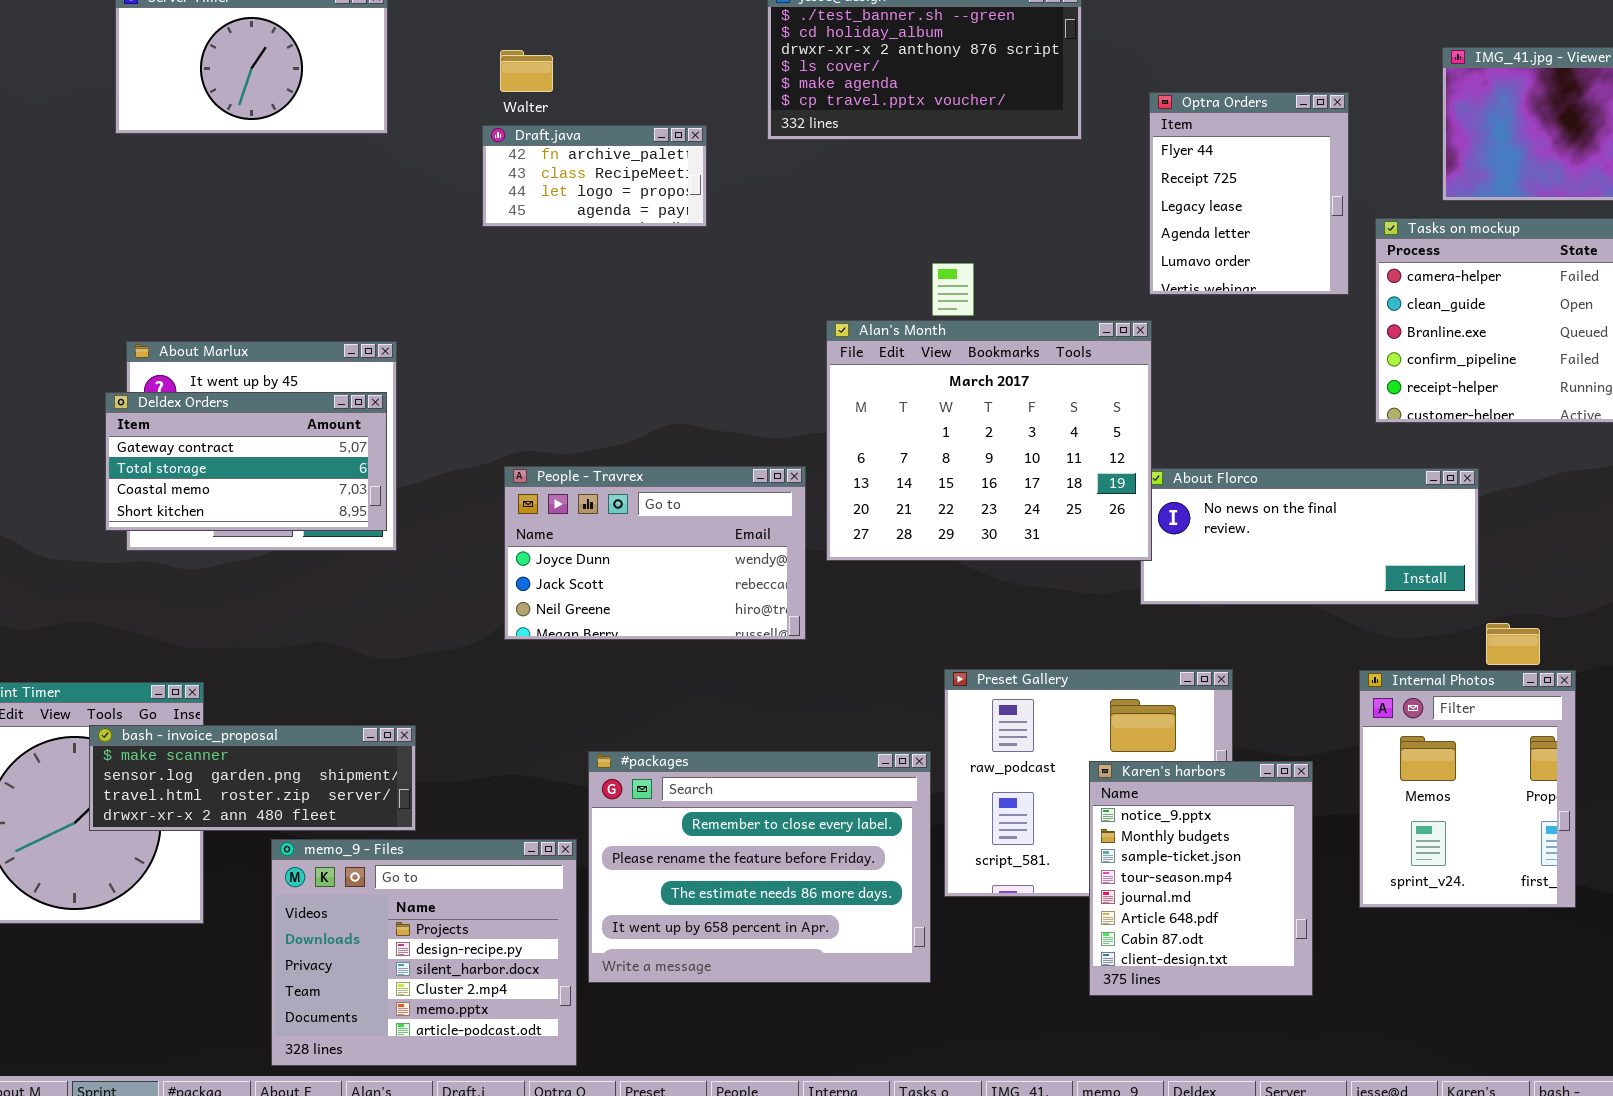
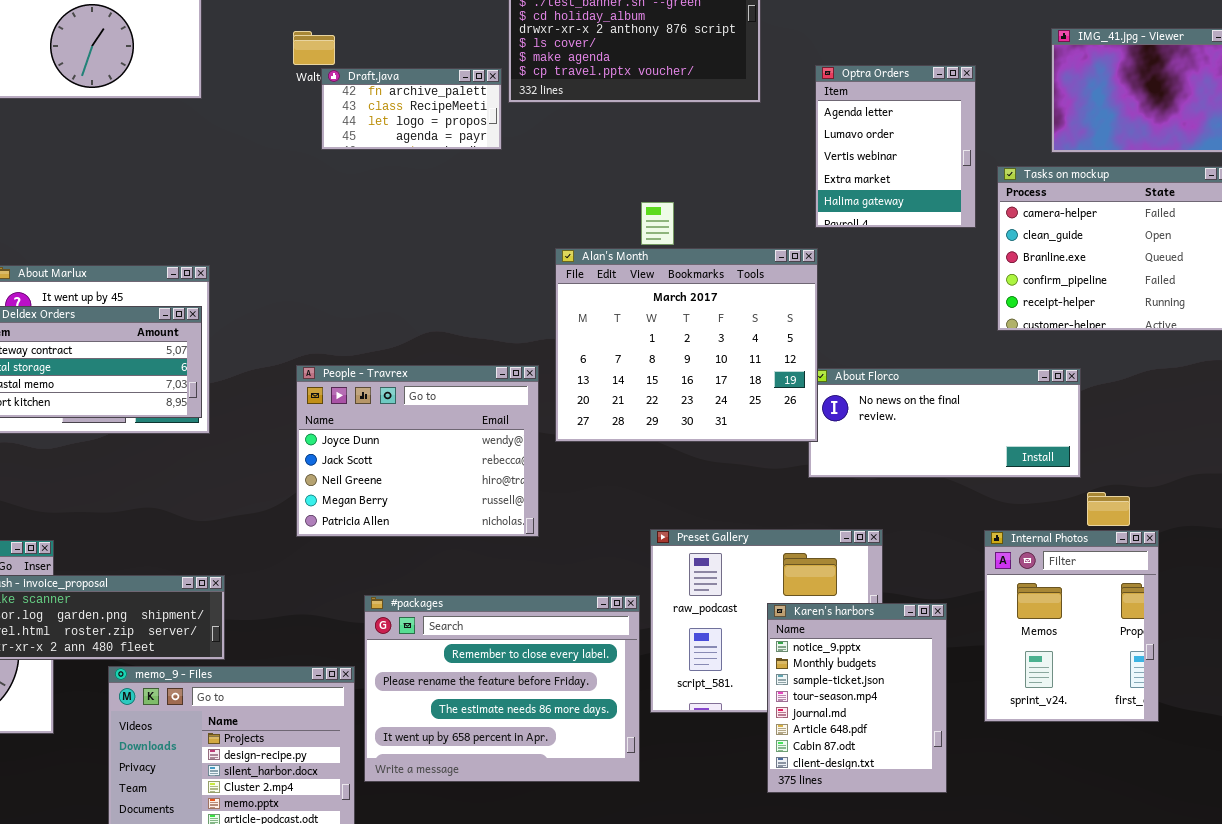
Optra Orders: [1149,92,1349,295] -> [815,65,976,228], scrolled down 3 rows
Draft.java: [482,125,707,227] -> [321,68,502,150], moved
People - Travrex: [504,466,806,640] -> [296,365,539,537], resized

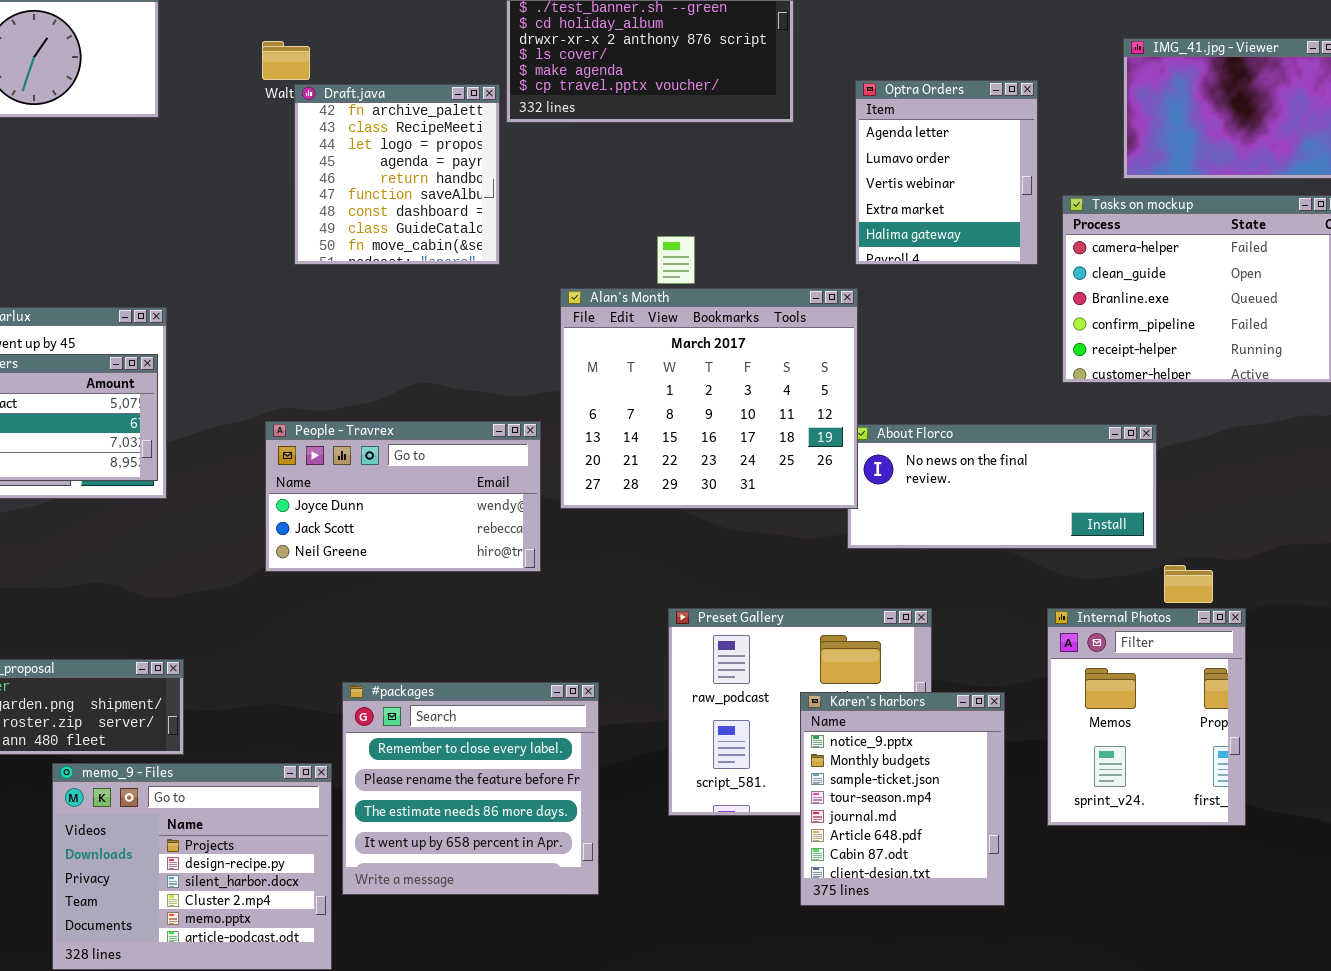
Draft.java: [321,68,502,150] -> [294,84,500,265], resized
People - Travrex: [296,365,539,537] -> [265,421,541,572], resized
#packages: [364,595,640,782] -> [342,682,599,895], resized

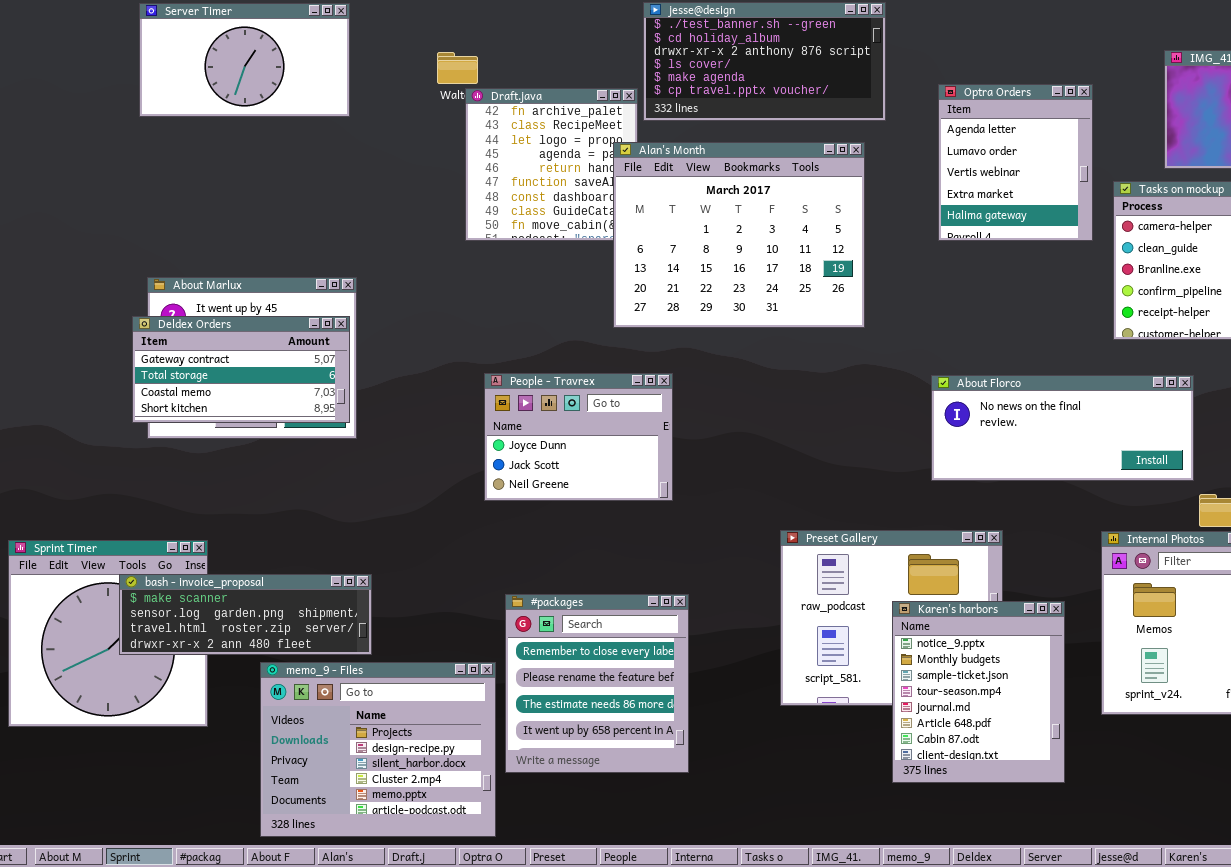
Alan's Month: [560,288,858,509] -> [613,142,865,328], moved
People - Travrex: [265,421,541,572] -> [484,373,673,501], resized
#packages: [342,682,599,895] -> [505,594,689,773], resized

